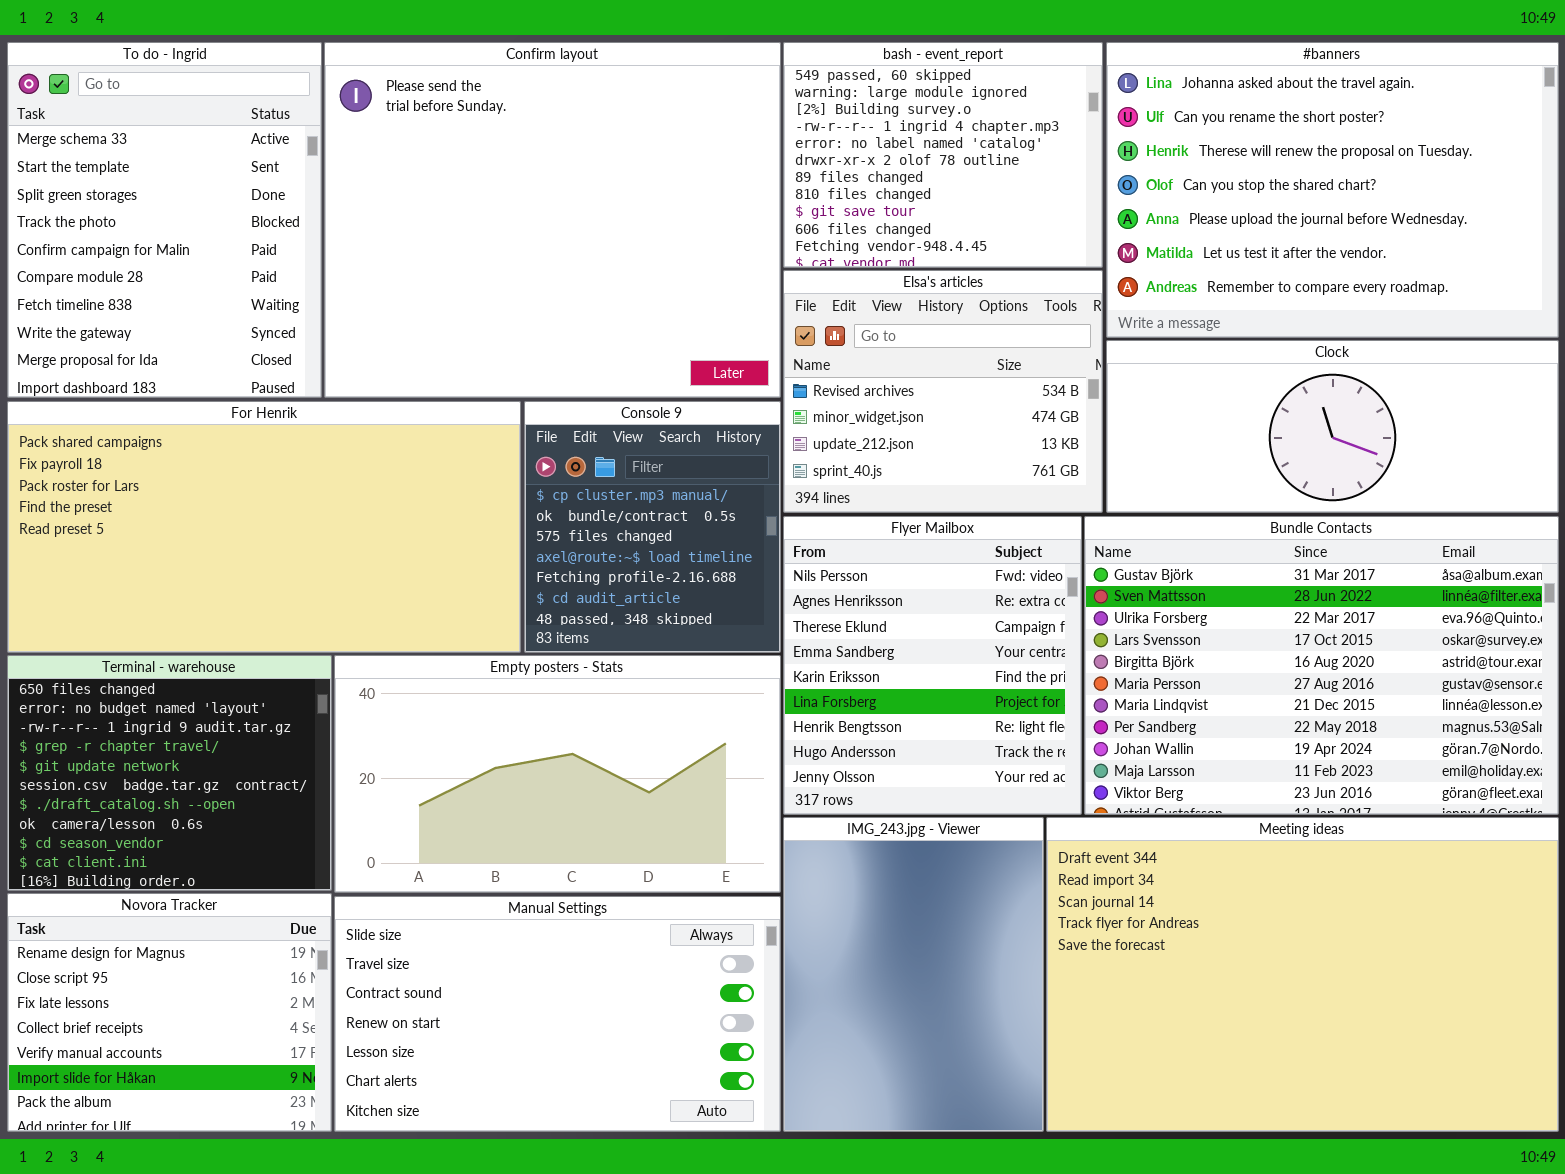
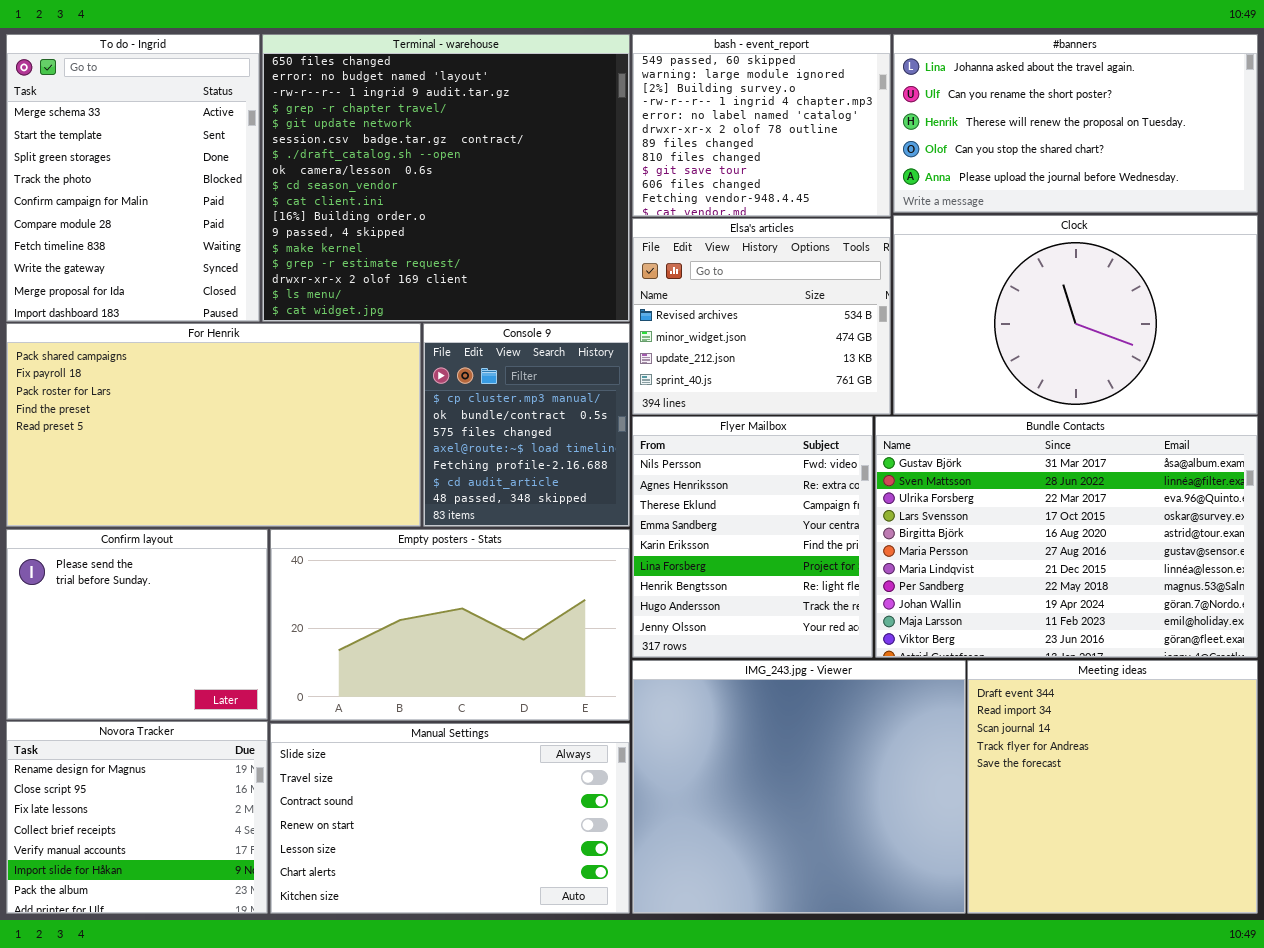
Confirm layout: [324,42,781,398] -> [6,529,268,720], moved, resized
#banners: [1106,42,1559,338] -> [893,34,1258,213], resized
Clock: [1106,340,1559,513] -> [893,215,1258,415], resized
Terminal - warehouse: [7,655,332,891] -> [262,34,630,322], moved, resized
IMG_243.jpg - Viewer: [783,817,1044,1132] -> [632,660,966,914], resized
Meeting ideas: [1046,817,1559,1132] -> [967,660,1258,914], resized

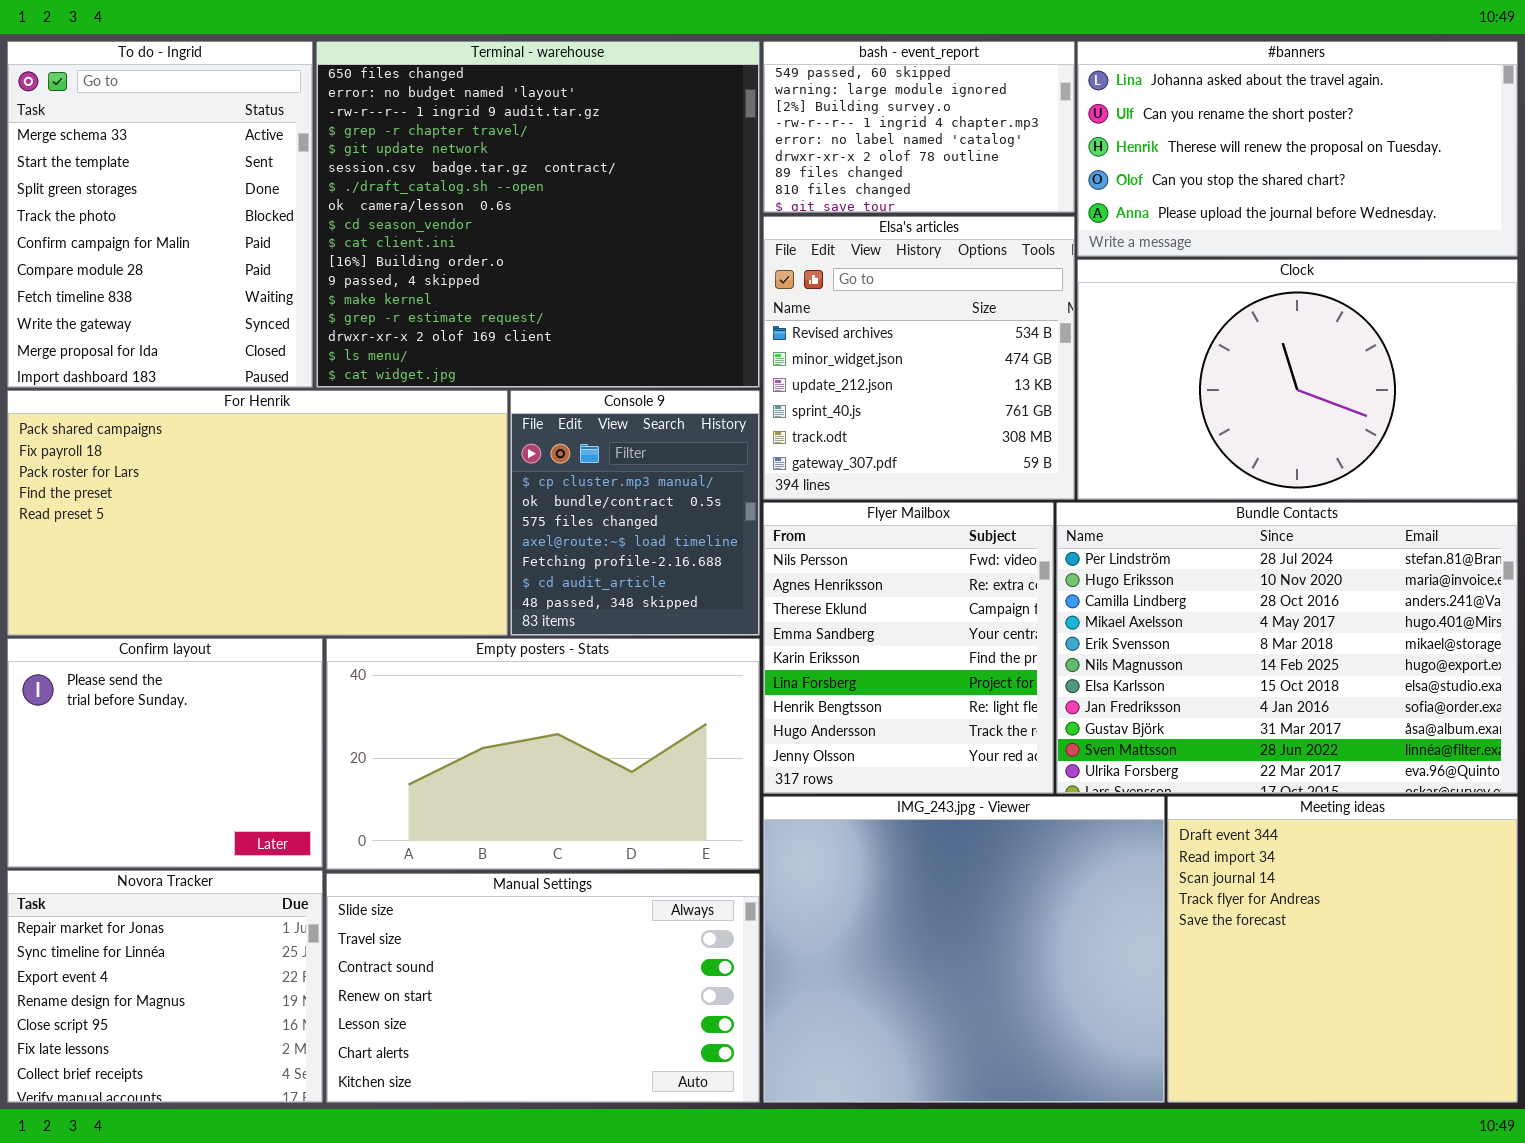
bash - event_report: [632,34,891,217] -> [763,41,1075,213], resized
Elsa's articles: [632,218,891,415] -> [763,216,1075,500], resized
Bundle Contacts: [875,416,1258,658] -> [1056,502,1518,794], scrolled up 8 rows
Novora Tracker: [6,721,268,914] -> [7,870,323,1103], scrolled up 3 rows

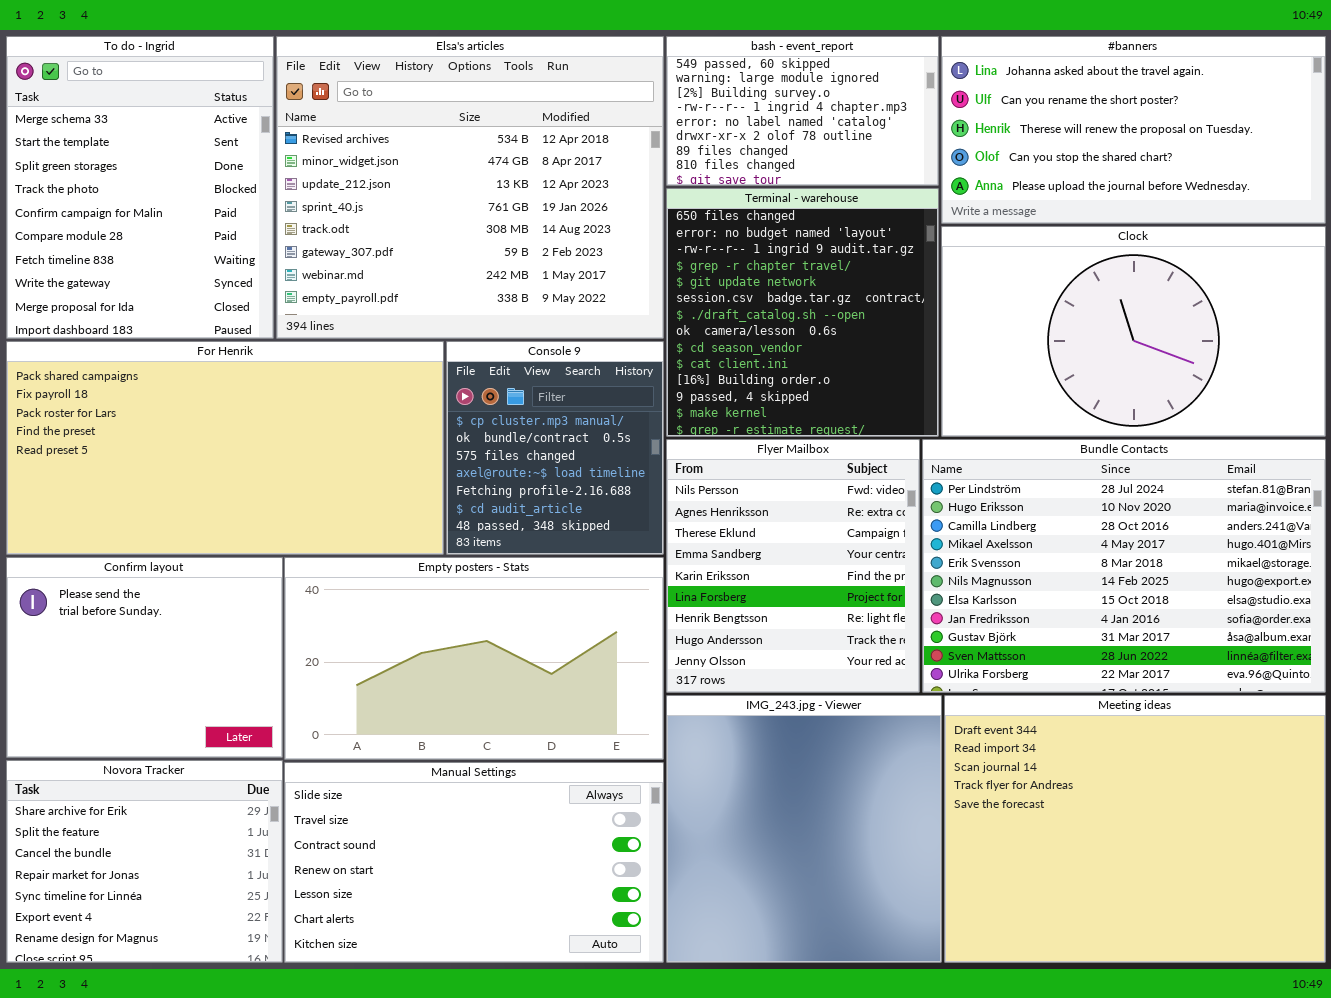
Terminal - warehouse: [316,41,760,388] -> [666,188,939,437], moved, resized
Elsa's articles: [763,216,1075,500] -> [276,36,664,339], moved, resized
IMG_243.jpg - Viewer: [763,796,1165,1103] -> [666,695,942,963], resized
Meeting ideas: [1167,796,1518,1103] -> [944,695,1326,963], resized
Novora Tracker: [7,870,323,1103] -> [6,760,283,963], scrolled up 3 rows

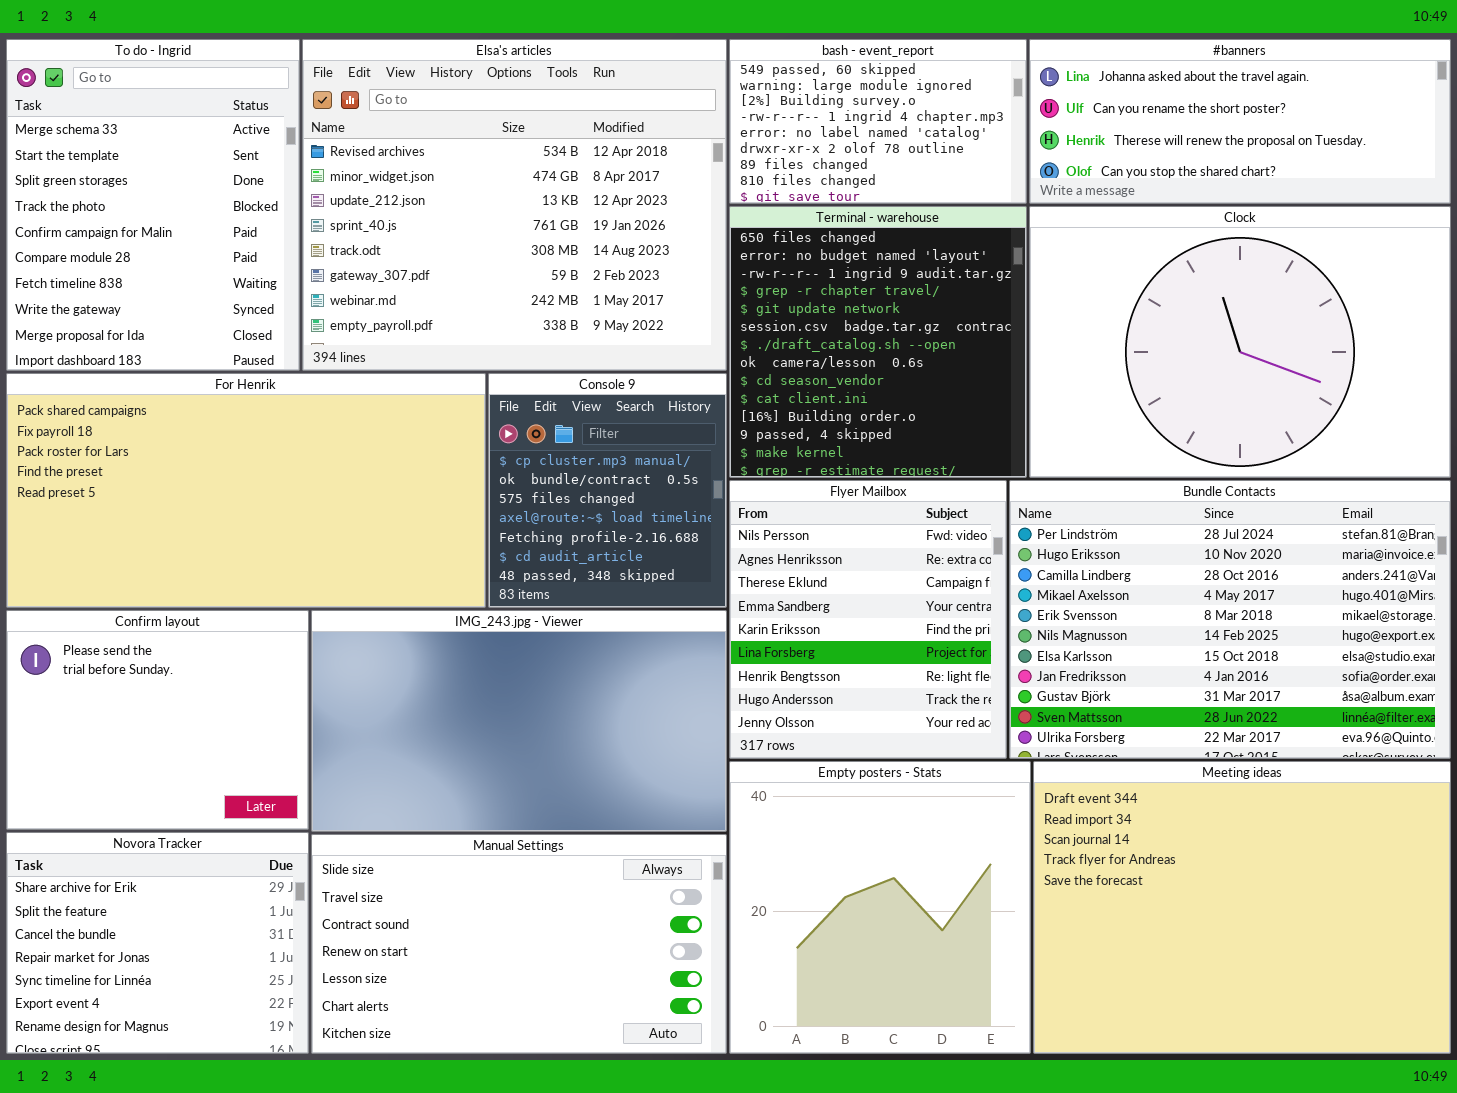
#banners: [941,36,1326,224] -> [1029,39,1451,204], resized
Clock: [941,226,1326,437] -> [1029,206,1451,478], resized
Empty posters - Stats: [284,557,664,760] -> [729,761,1031,1054], moved, resized
IMG_243.jpg - Viewer: [666,695,942,963] -> [311,610,727,832], moved, resized

